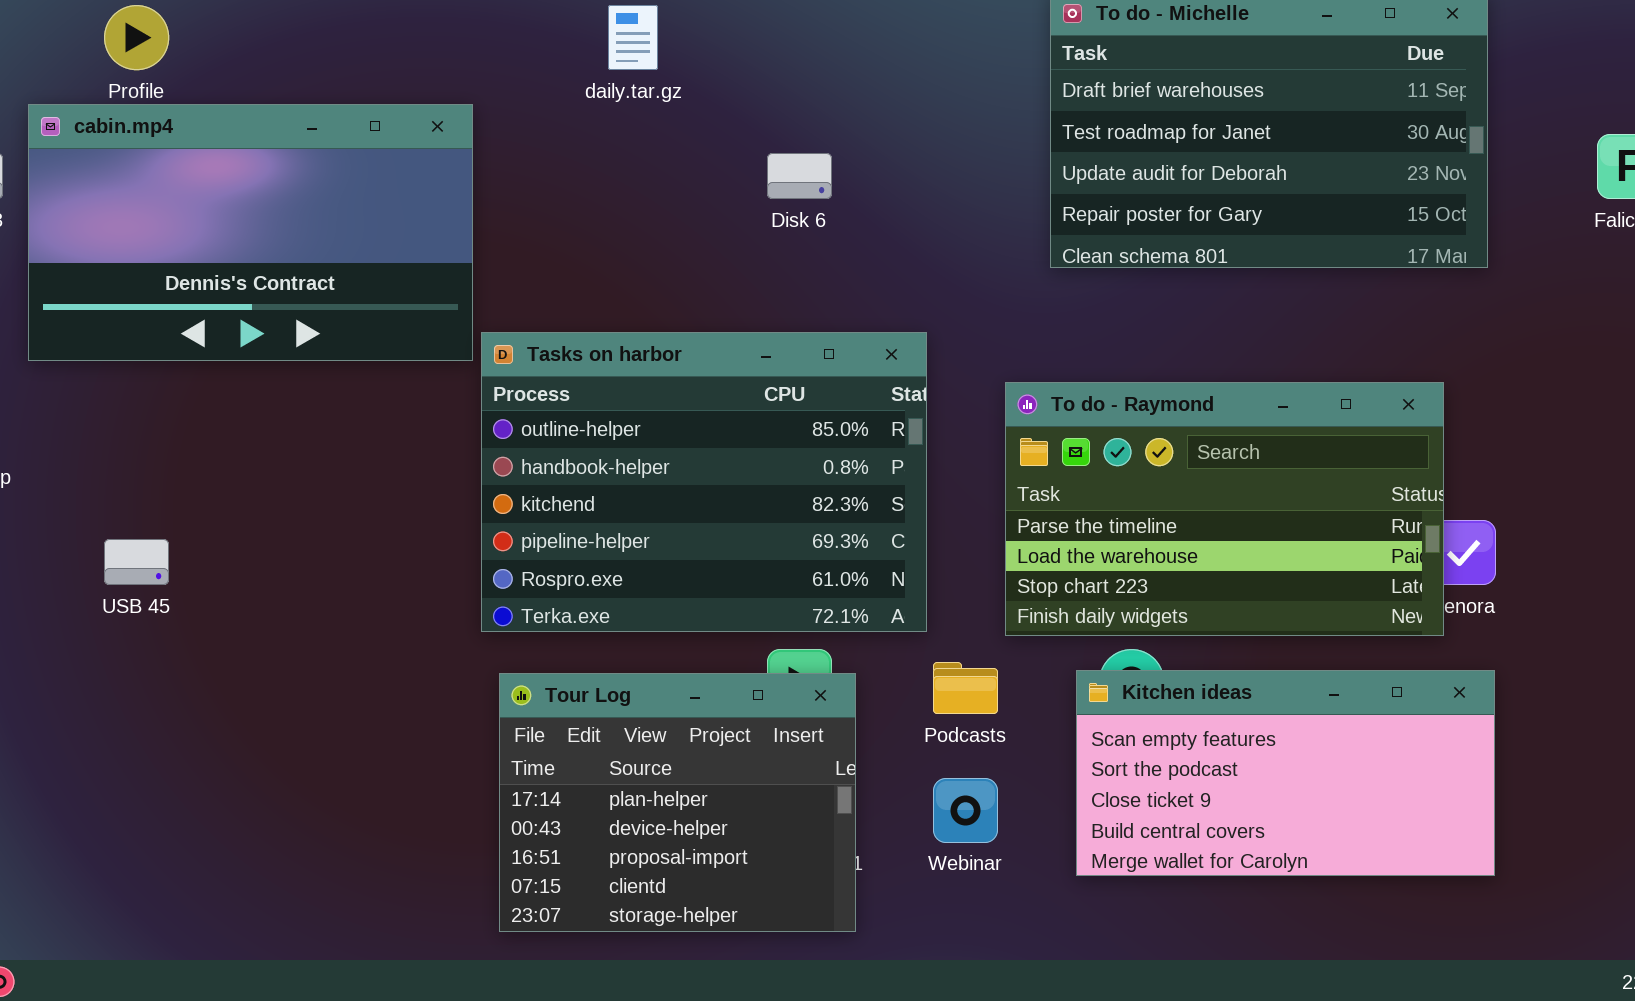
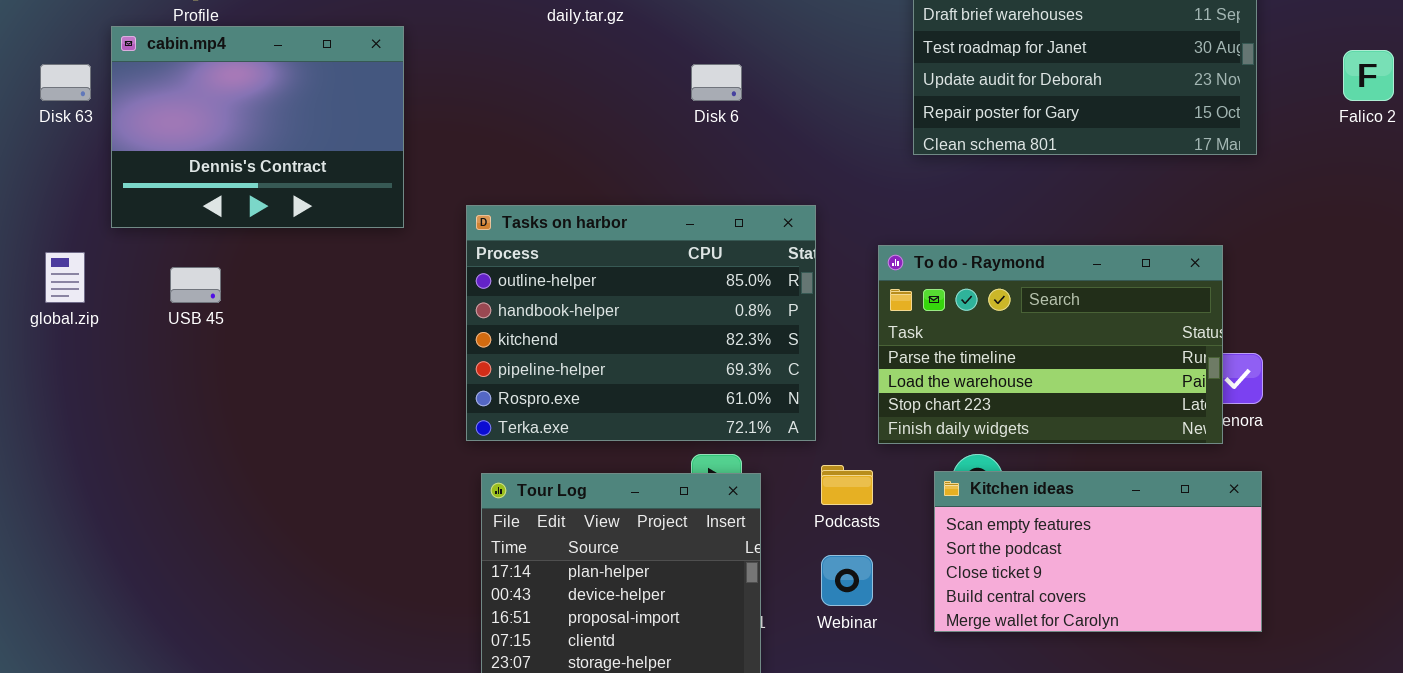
cabin.mp4: [28,104,473,361] -> [111,26,404,228], resized
USB 45: [104,539,169,585] -> [170,267,221,303], moved

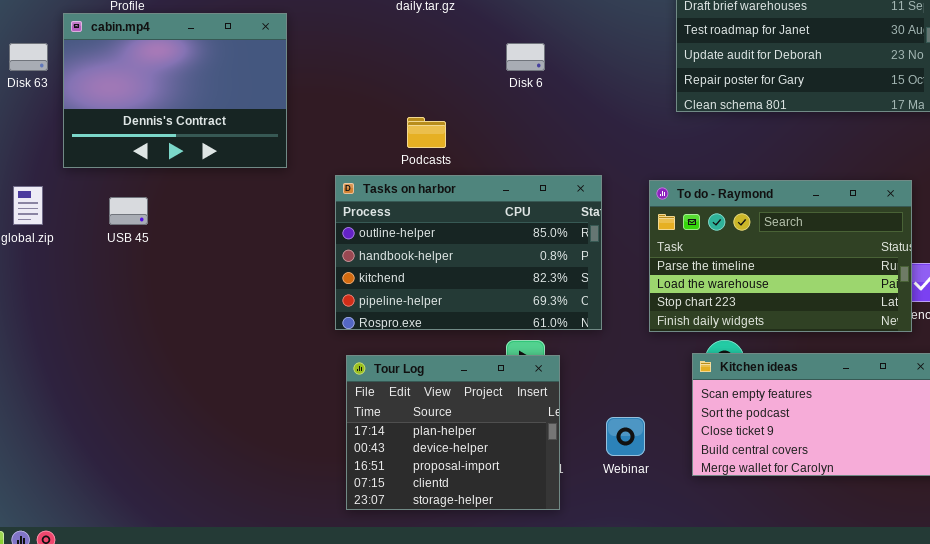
Tasks on harbor: [466,205,816,441] -> [335,175,602,330], resized
Podcasts: [821,465,873,505] -> [407,117,446,148], moved

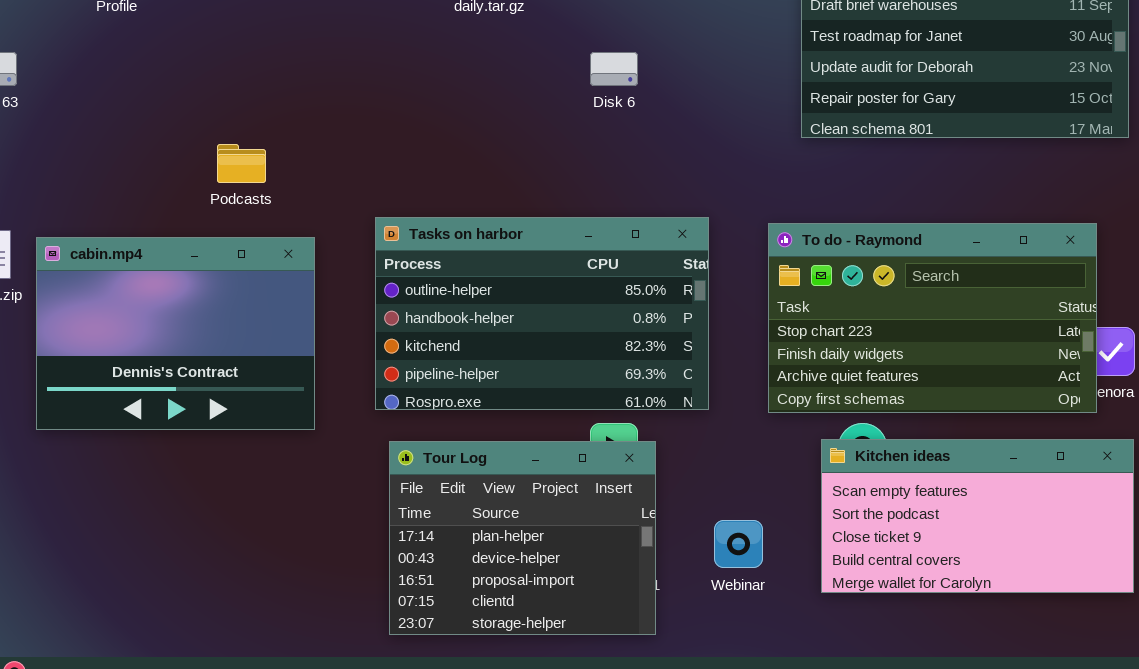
cabin.mp4: [63,13,287,168] -> [36,237,315,430], moved
Podcasts: [407,117,446,148] -> [217,144,266,183], moved
To do - Raymond: [649,180,912,332] -> [768,223,1097,413], scrolled down 2 rows

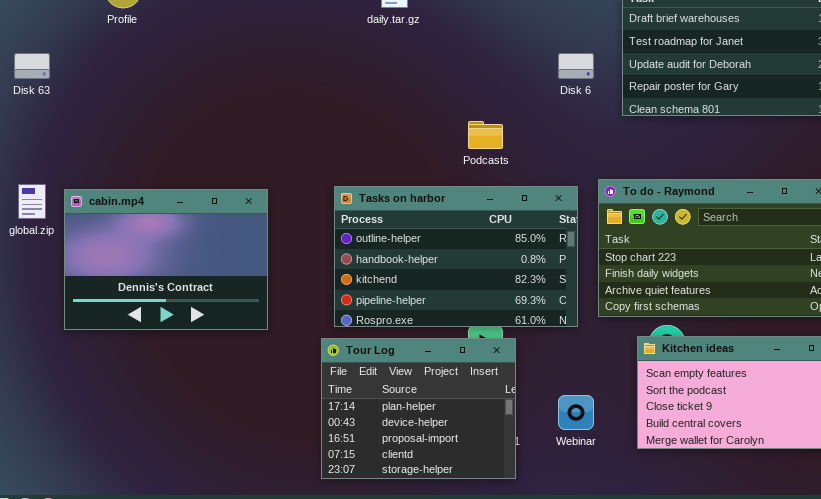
Disk 6: [590,52,638,86] -> [558,53,594,79], moved
Podcasts: [217,144,266,183] -> [468,121,503,149], moved
Tasks on harbor: [375,217,709,410] -> [334,186,578,327], moved

